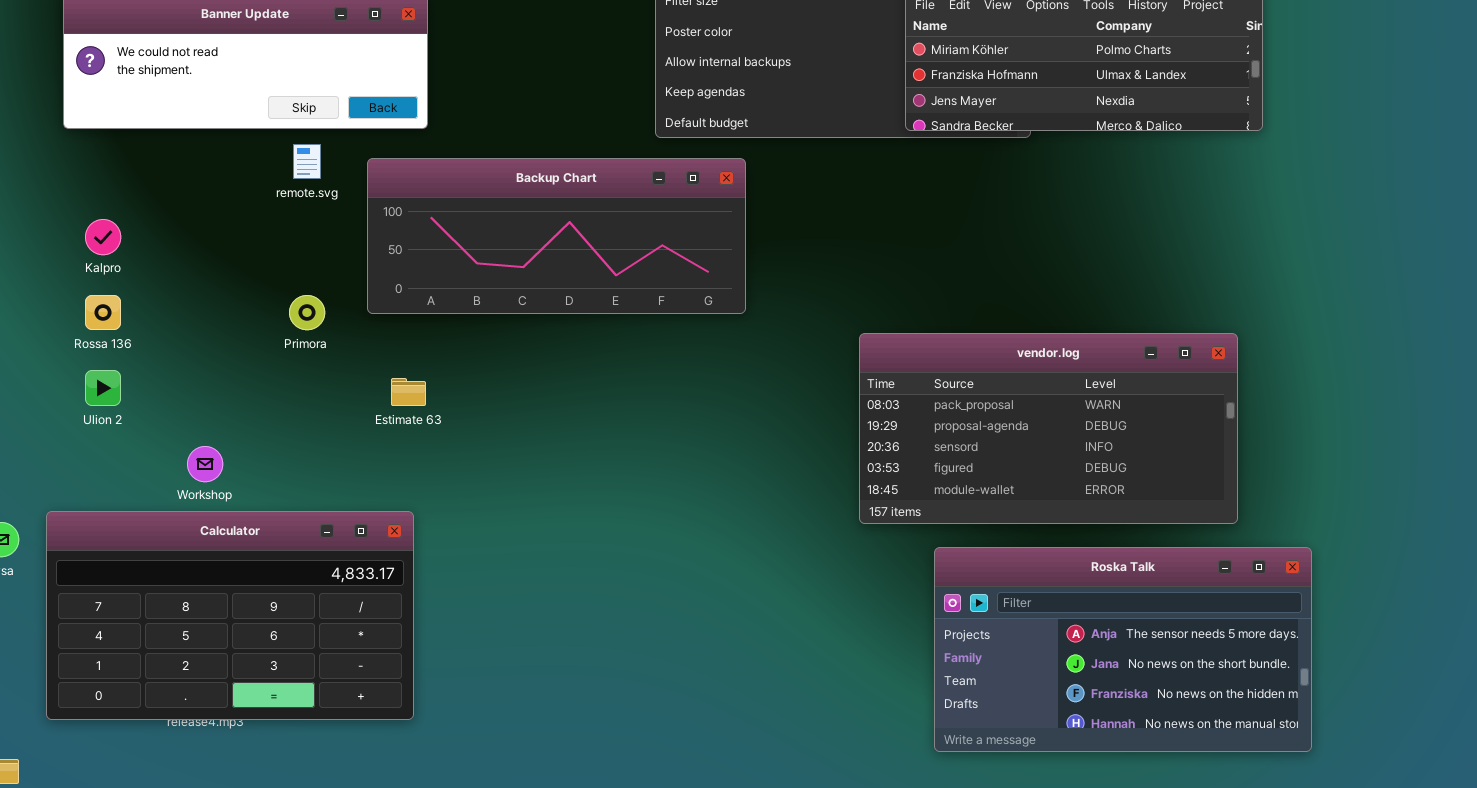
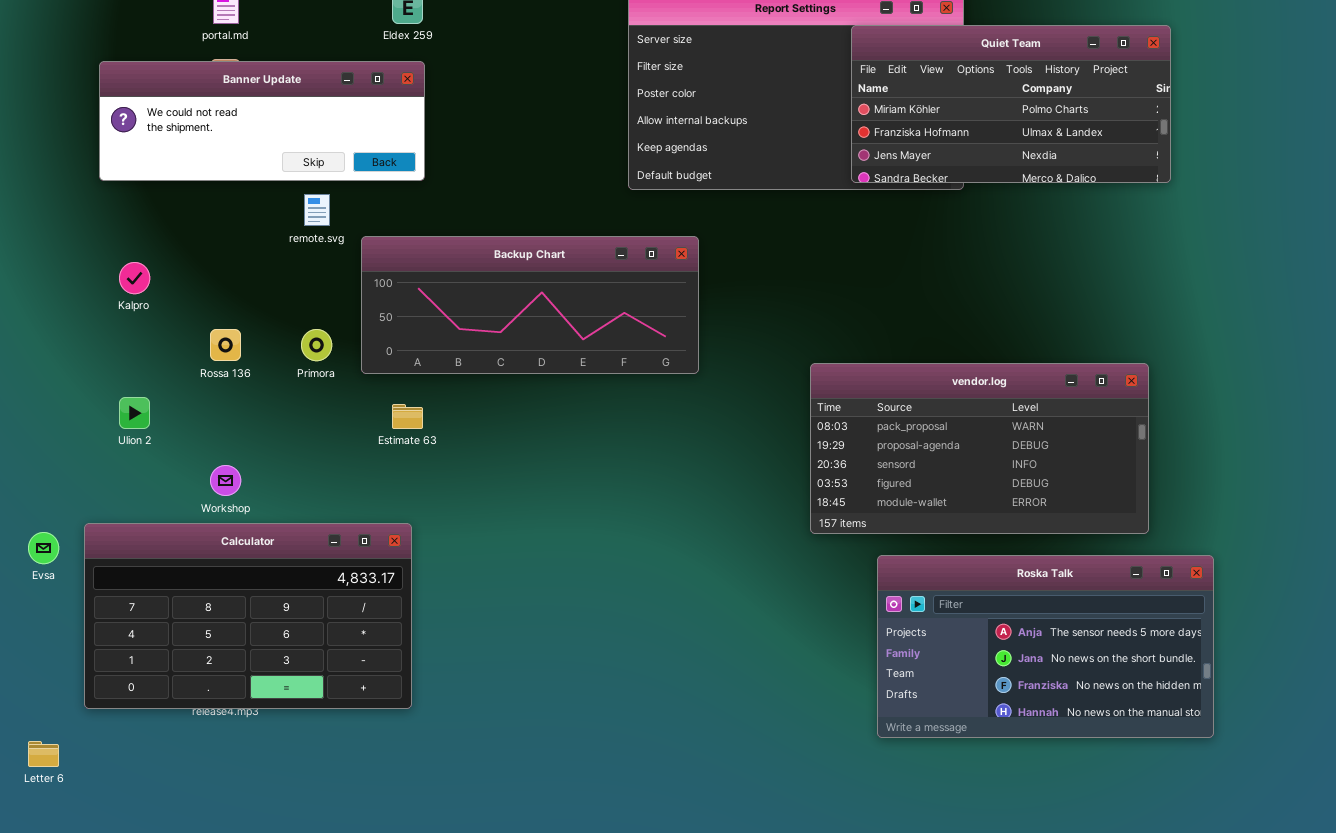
Backup Chart: [367,158,746,314] -> [361,236,699,374], moved
Rossa 136: [85,295,121,330] -> [210,329,241,361], moved

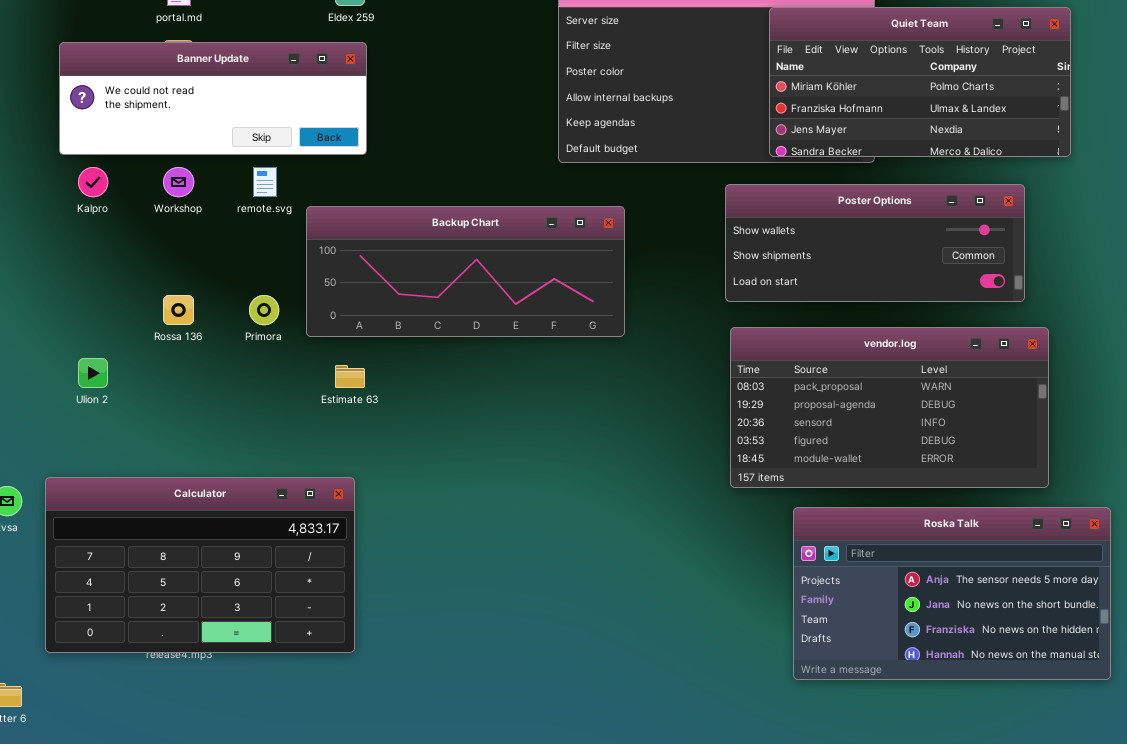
Poster Options: none -> [725,184,1025,302], opened
Kalpro: [119,262,150,294] -> [78,167,108,197], moved
Workshop: [210,465,241,496] -> [163,167,194,197], moved

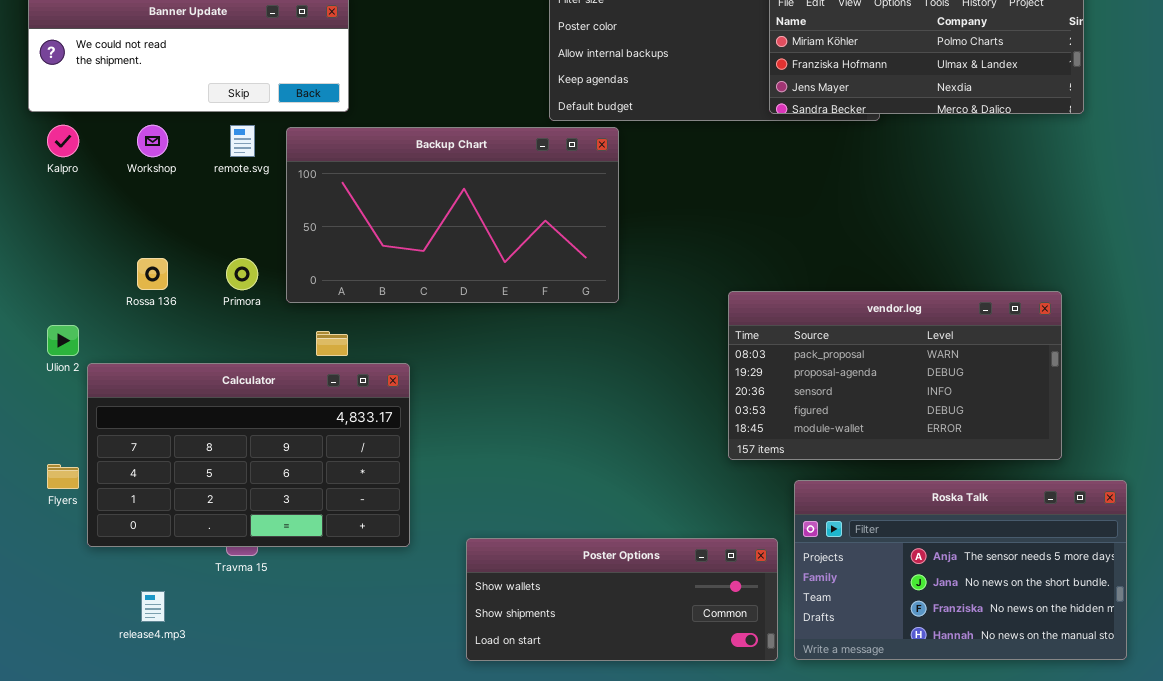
Poster Options: [725,184,1025,302] -> [466,538,778,661], moved
Backup Chart: [306,206,625,337] -> [286,127,619,303], resized
Calculator: [45,477,355,653] -> [87,363,410,547], moved

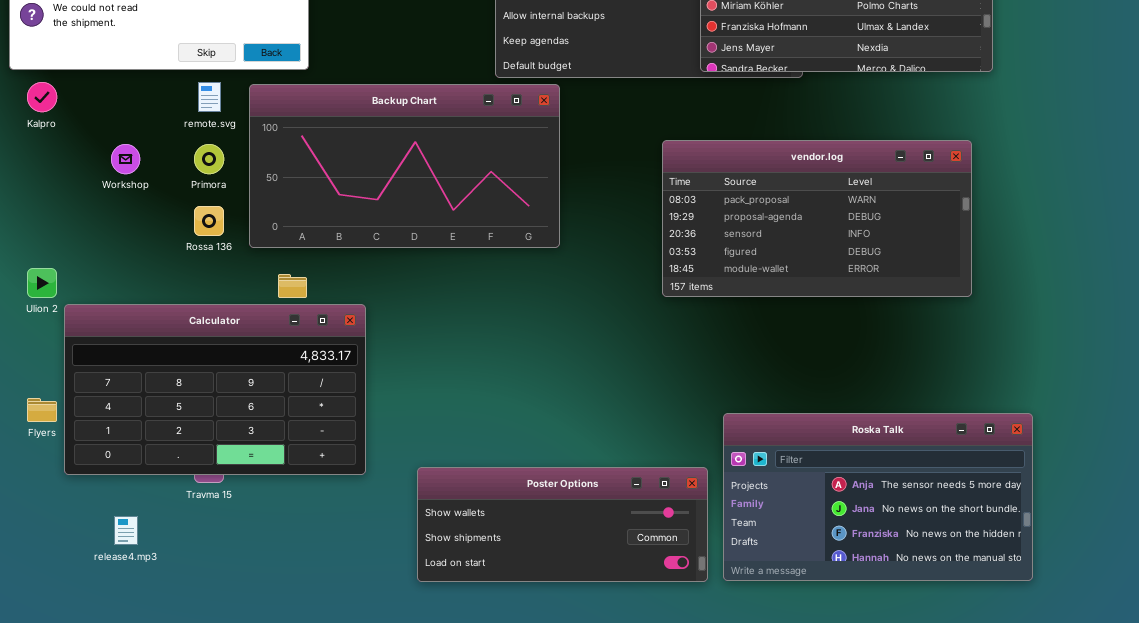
Workshop: [137,125,168,157] -> [111,144,140,174], moved
Rossa 136: [137,258,168,290] -> [194,206,224,236], moved
Primora: [226,258,258,290] -> [194,144,224,174], moved
vendor.log: [728,291,1062,460] -> [662,140,972,297], moved

